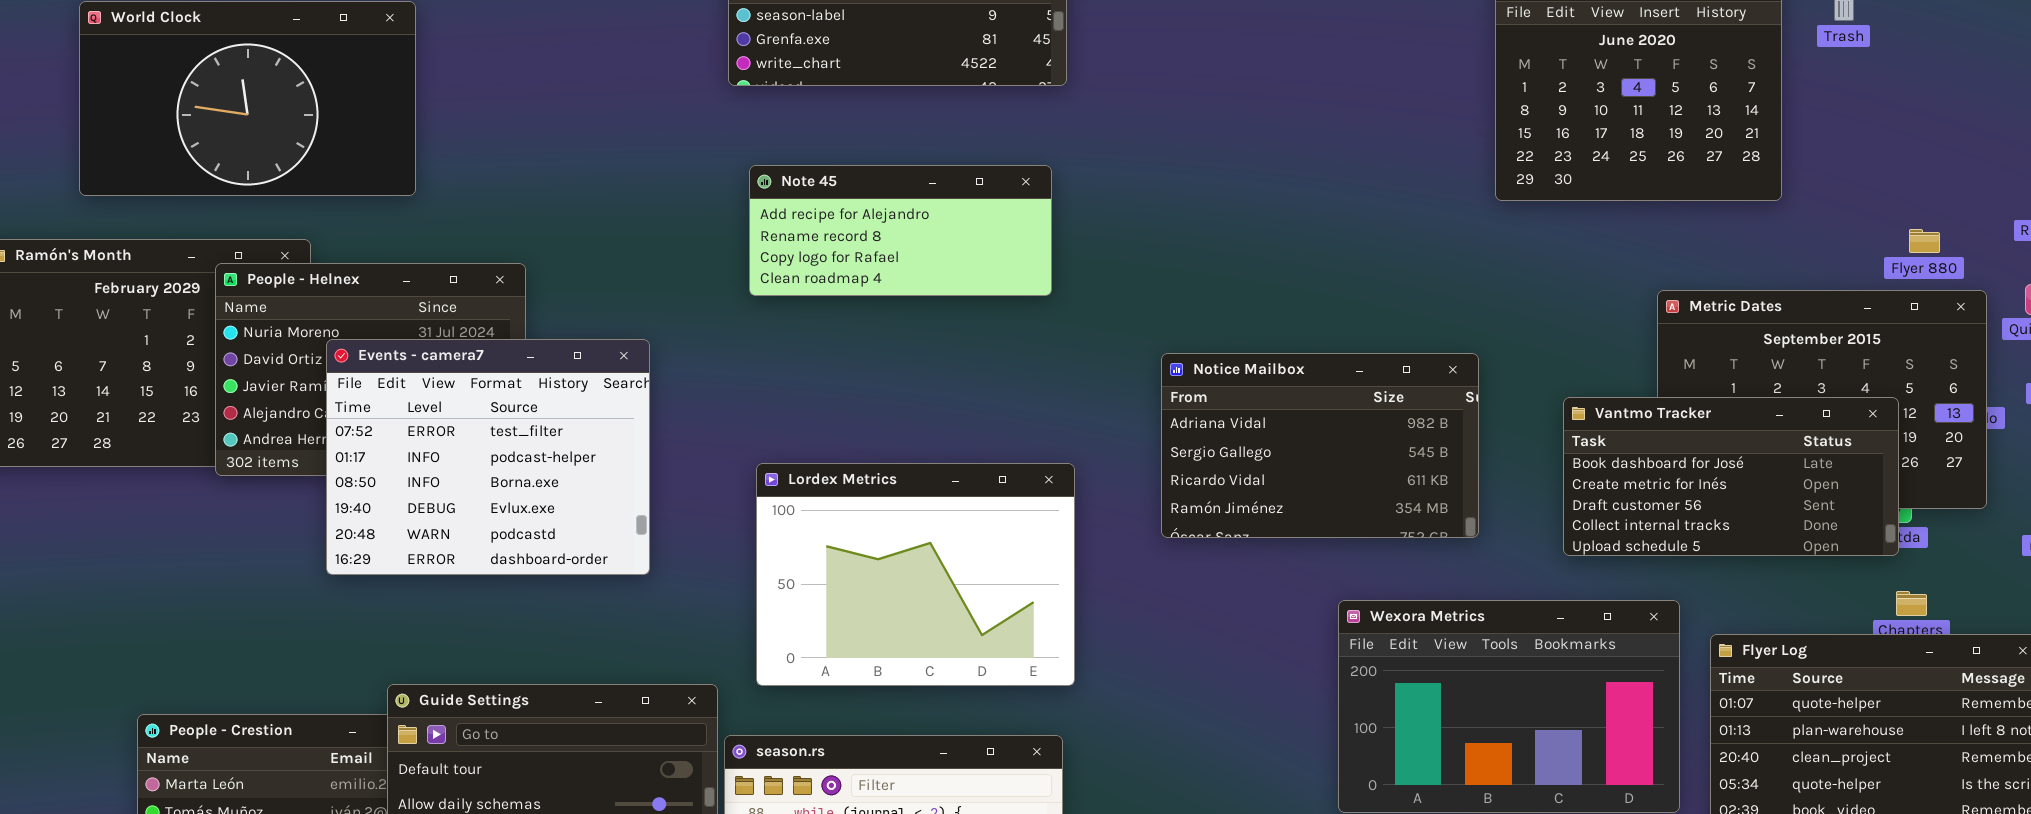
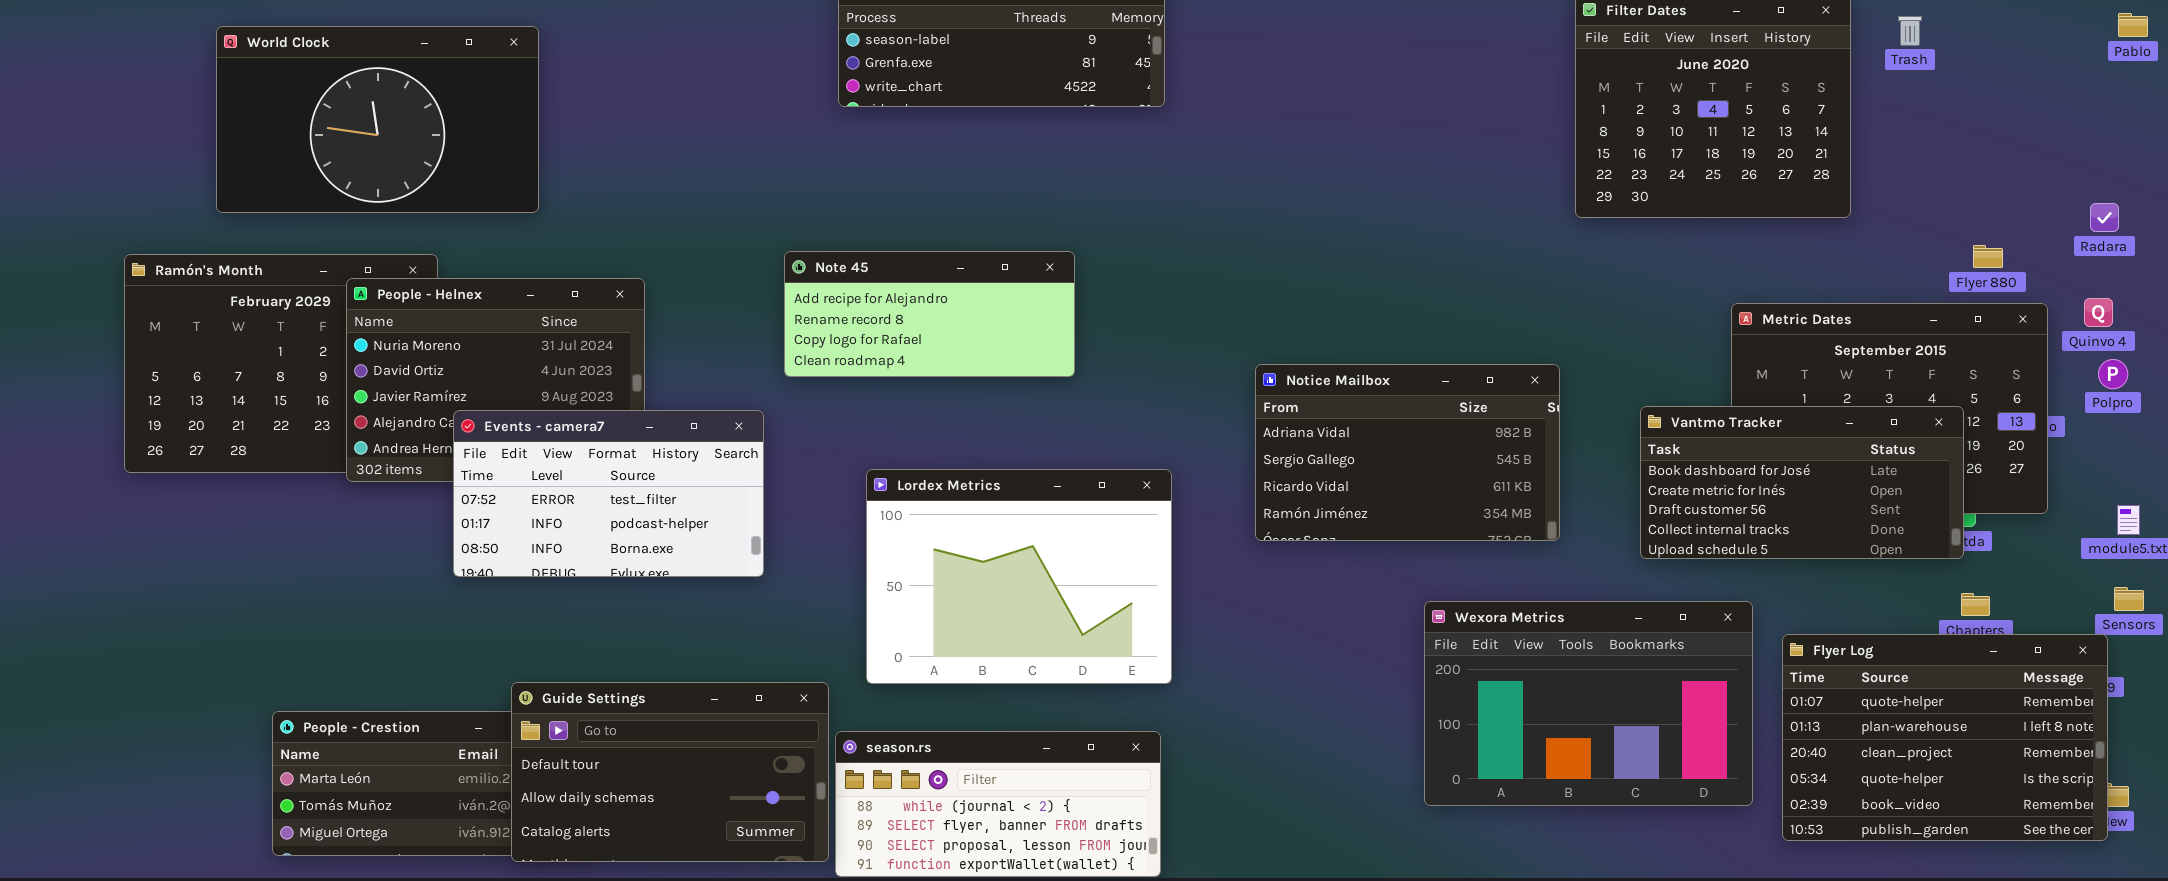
Note 45: [749,165,1052,296] -> [784,251,1075,377], moved
Events - camera7: [326,339,650,575] -> [453,410,764,577], resized

